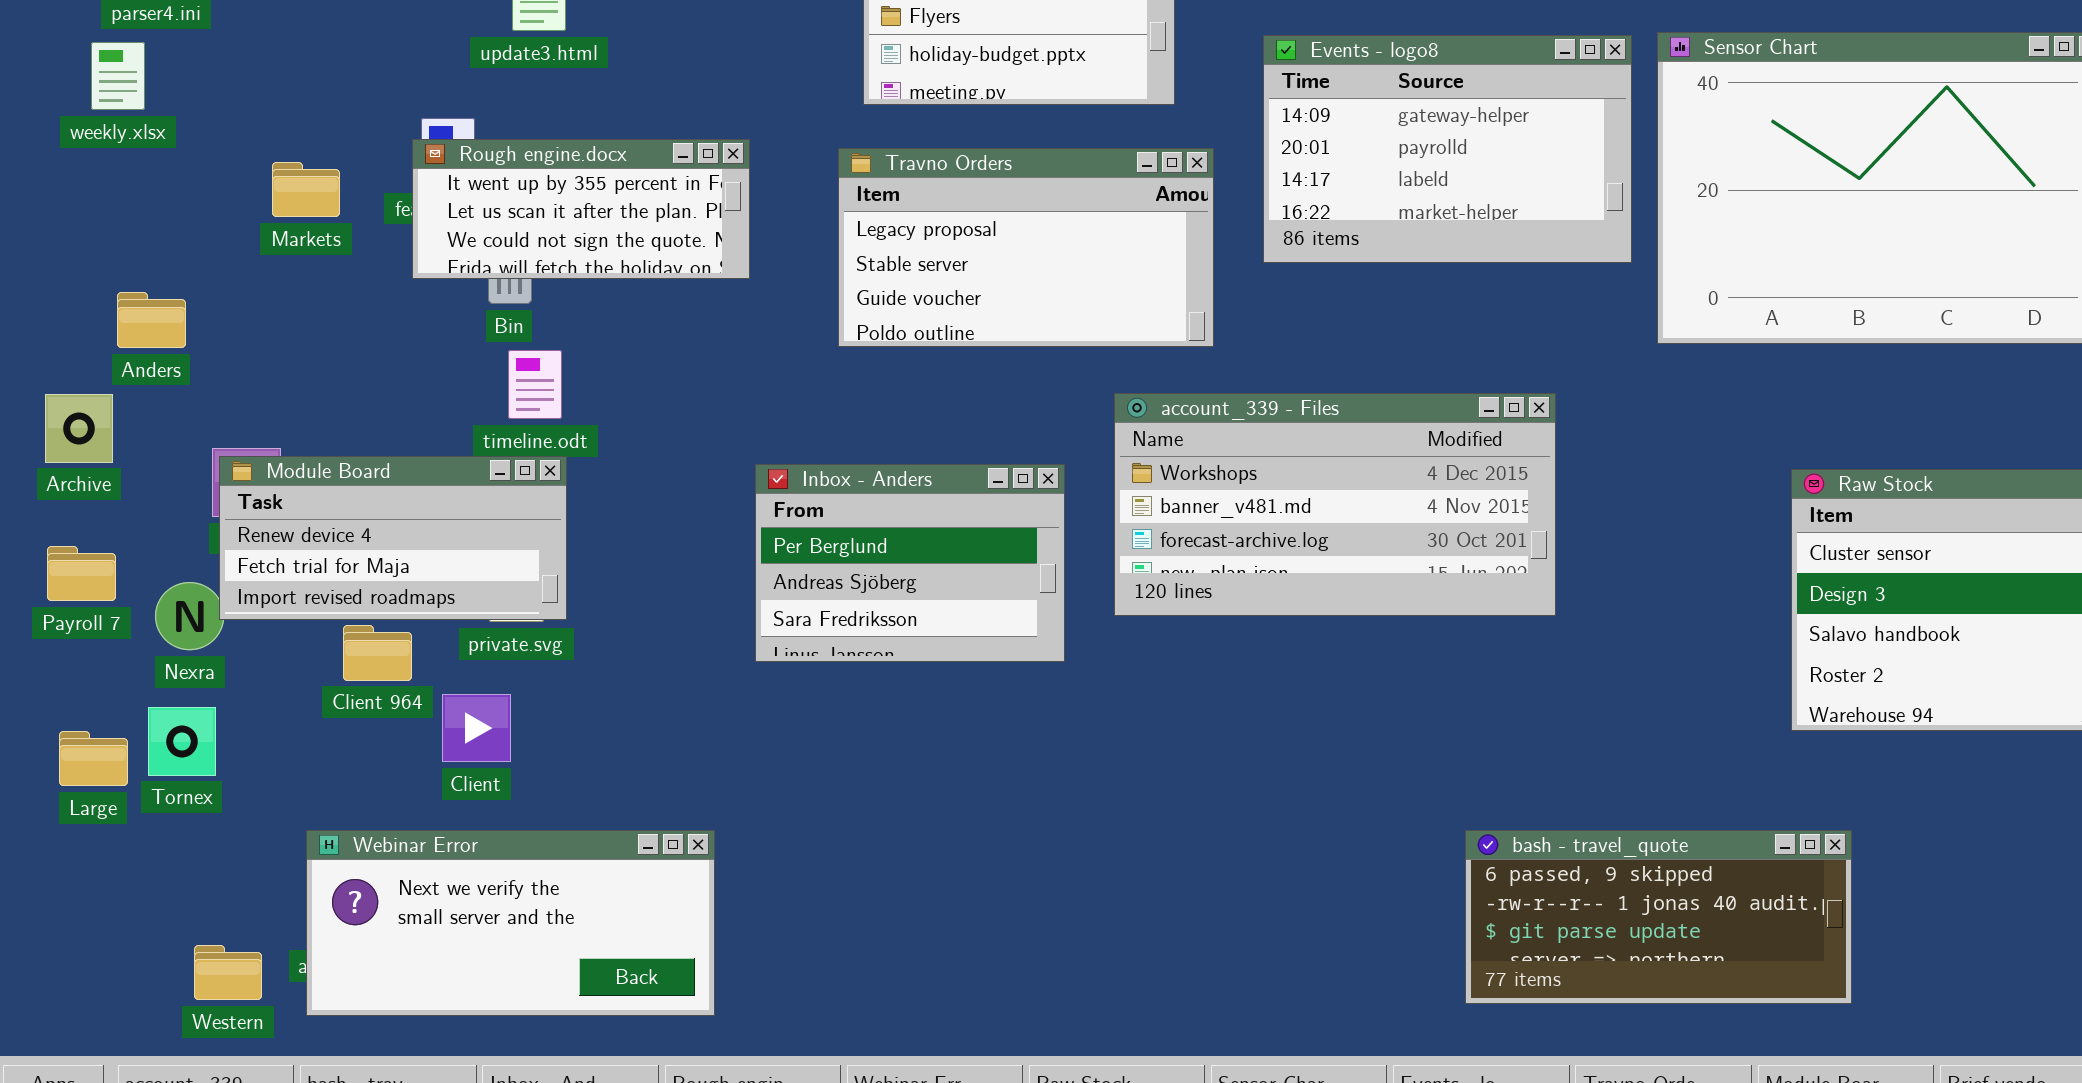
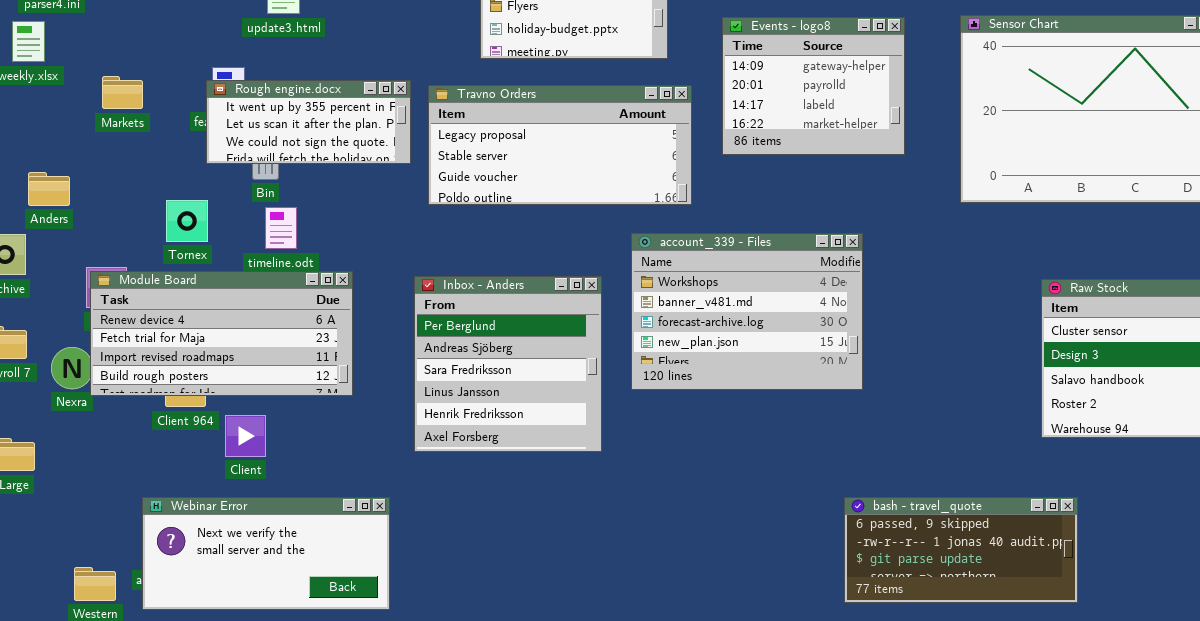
Events - logo8: [1263,35,1632,263] -> [722,17,905,155], resized
Travno Orders: [838,148,1214,347] -> [428,85,692,205], resized
Markets: [272,162,340,217] -> [102,76,143,109], moved
account_339 - Files: [1114,393,1556,616] -> [631,233,863,390], resized
Module Board: [219,456,567,620] -> [90,271,353,396], resized
Inbox - Anders: [755,464,1065,662] -> [414,276,602,452], resized
Tornex: [148,707,216,776] -> [166,200,208,242], moved

